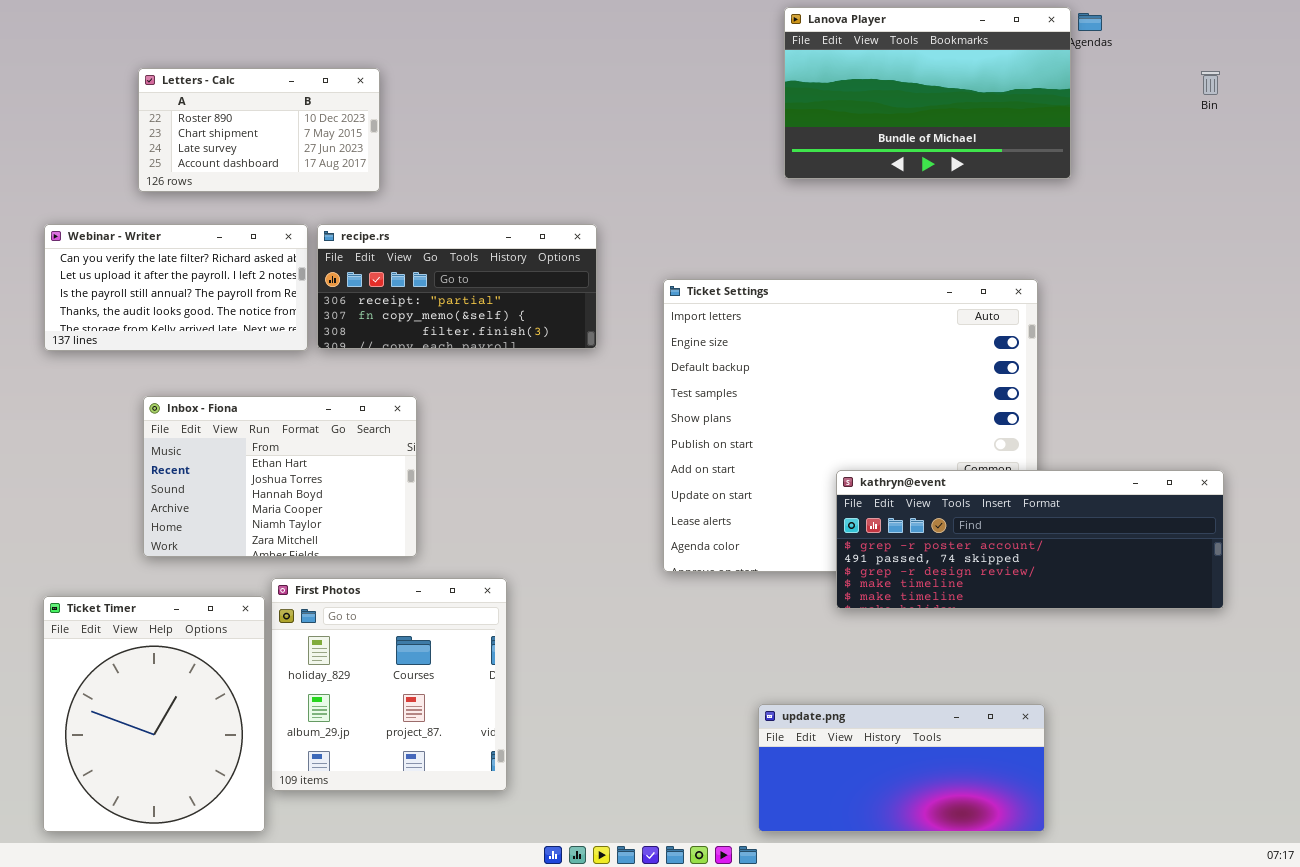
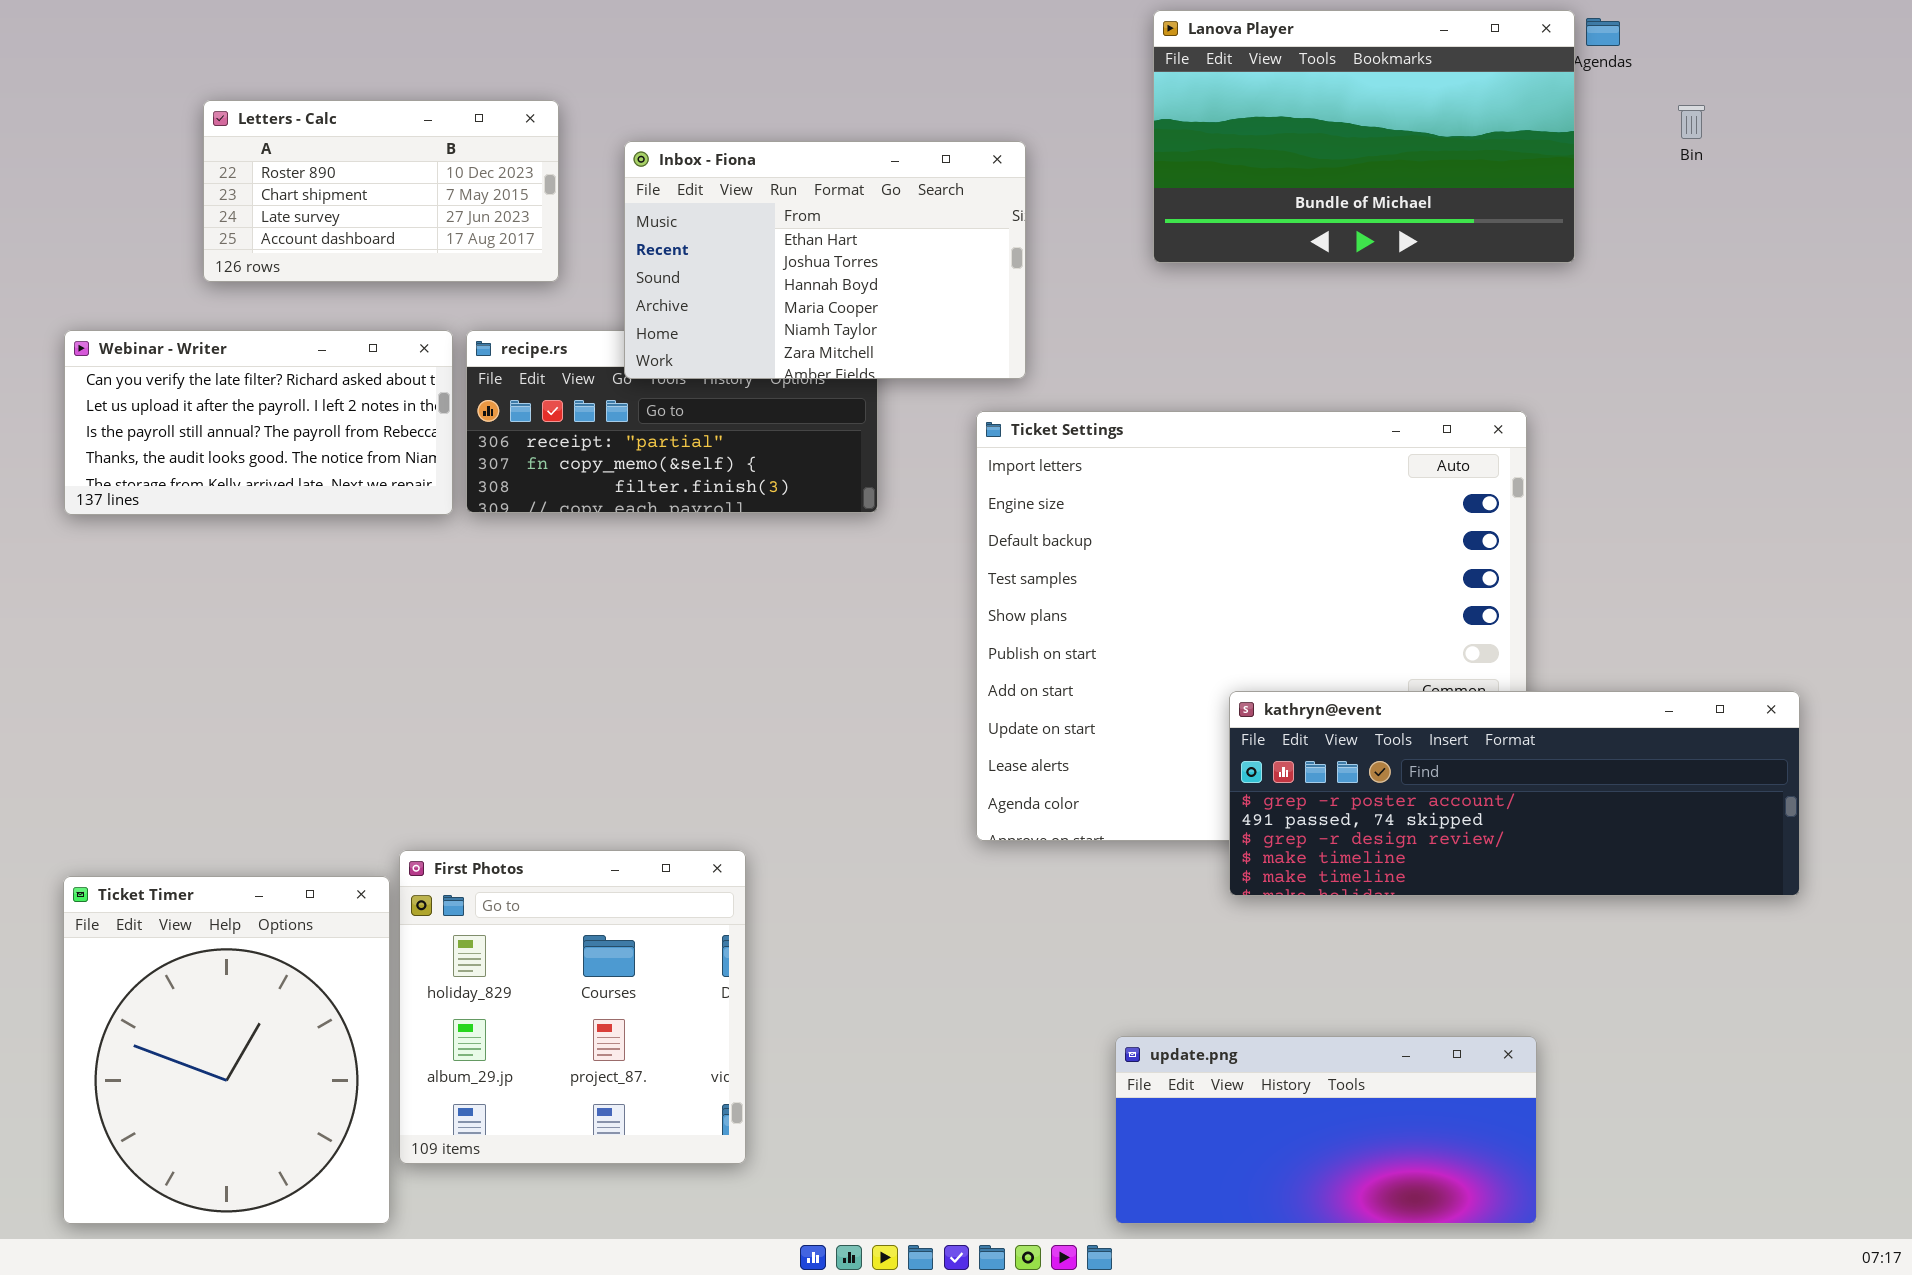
Bin: [1201,71,1220,95] -> [1678,105,1705,139], moved
Inbox - Fiona: [143,396,417,557] -> [624,141,1026,379], moved

